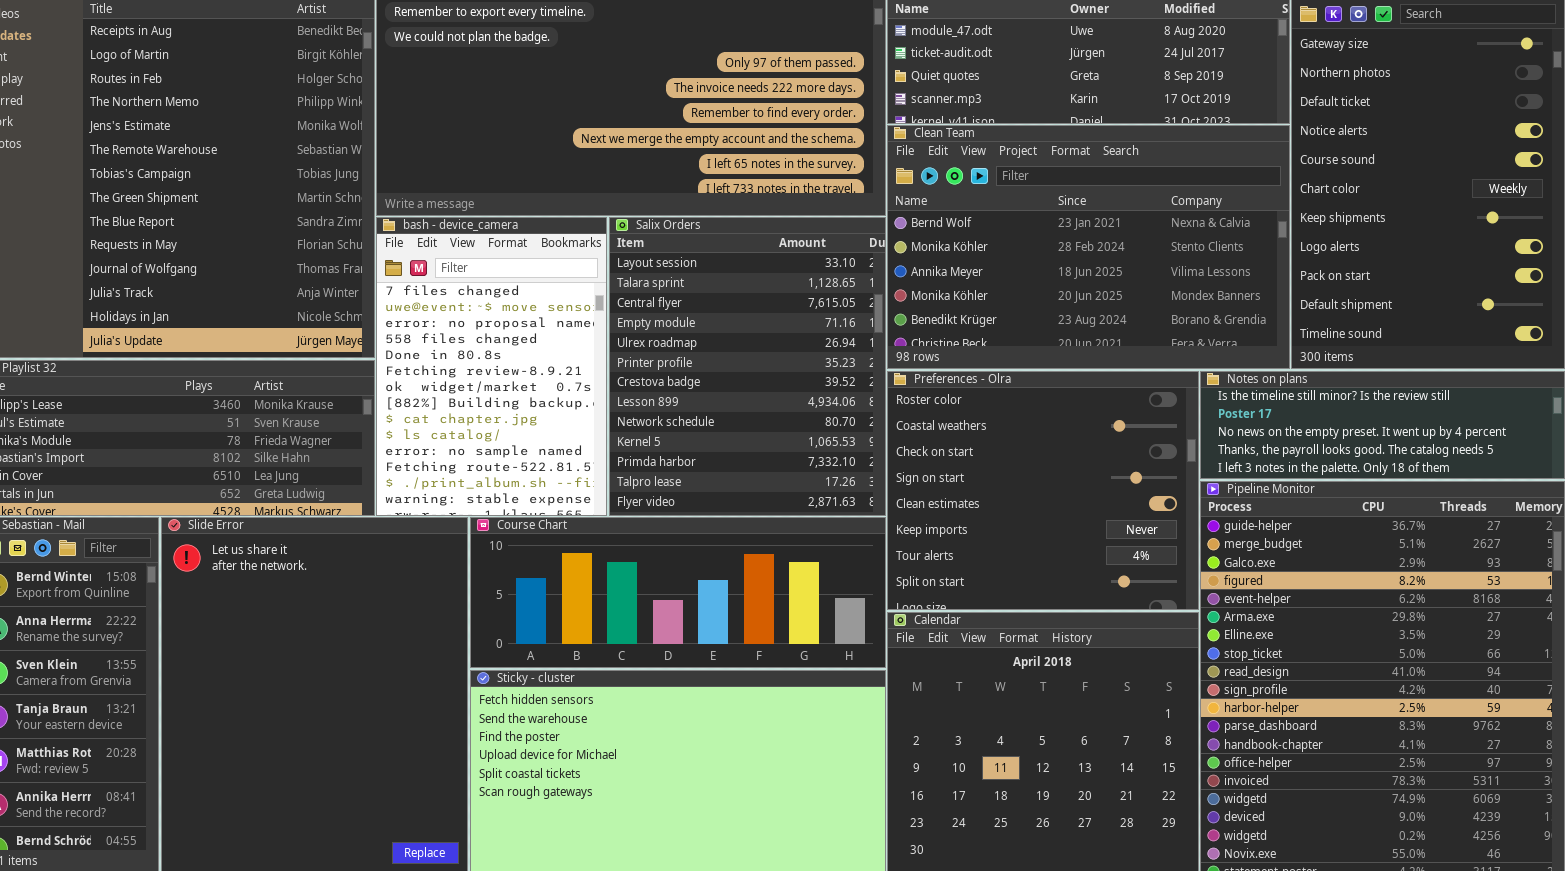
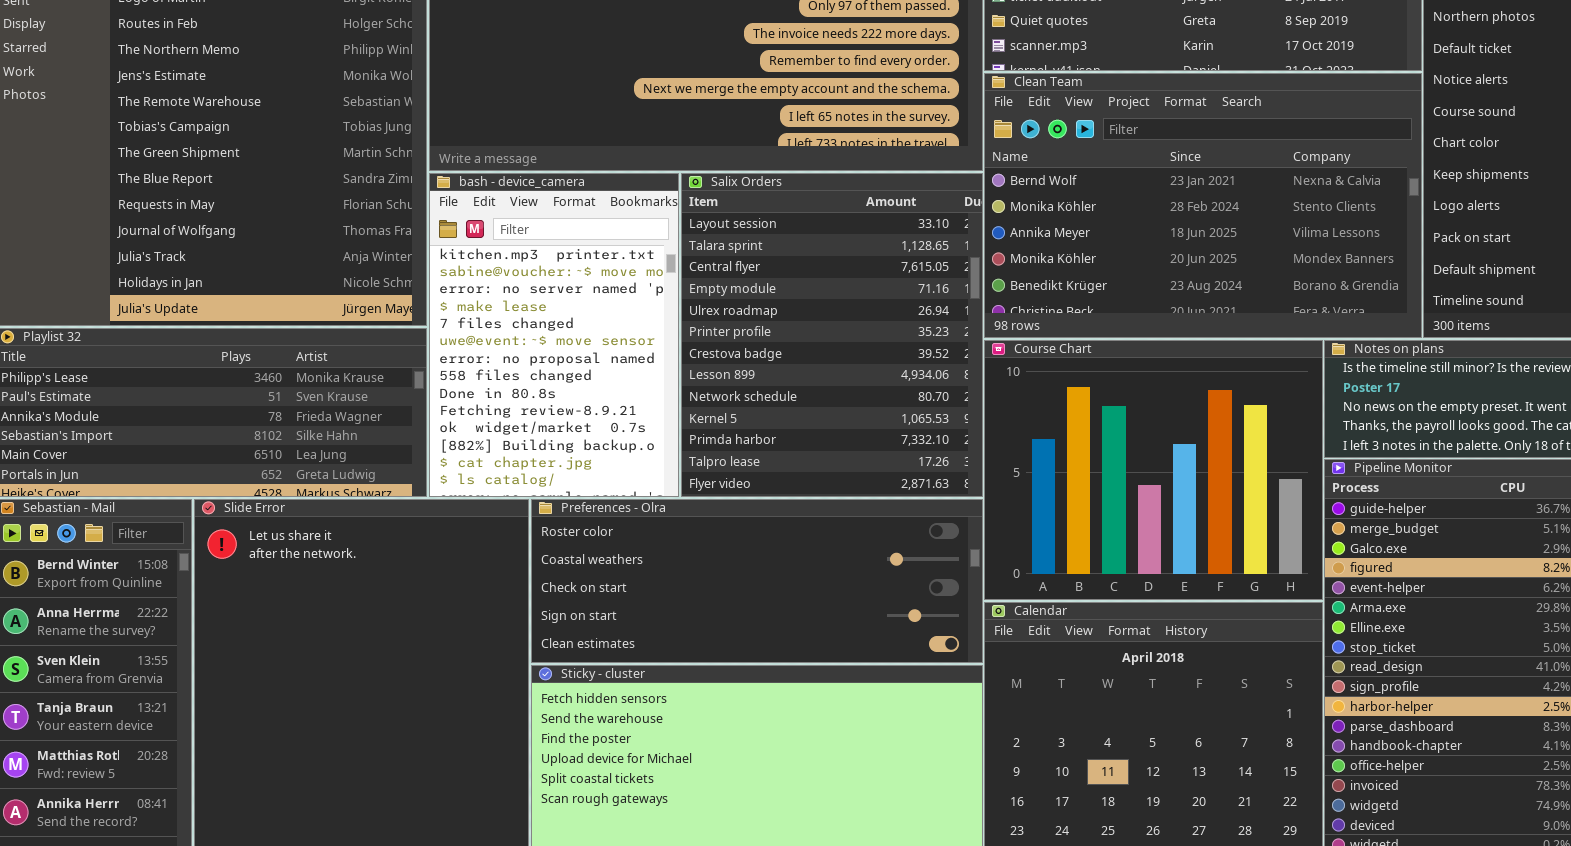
bash - device_camera: [376,217,607,516] -> [429,173,679,497], scrolled up 4 rows
Preferences - Olra: [887,371,1199,610] -> [531,499,983,663], moved, resized
Course Chart: [470,517,886,668] -> [984,340,1323,600], moved, resized

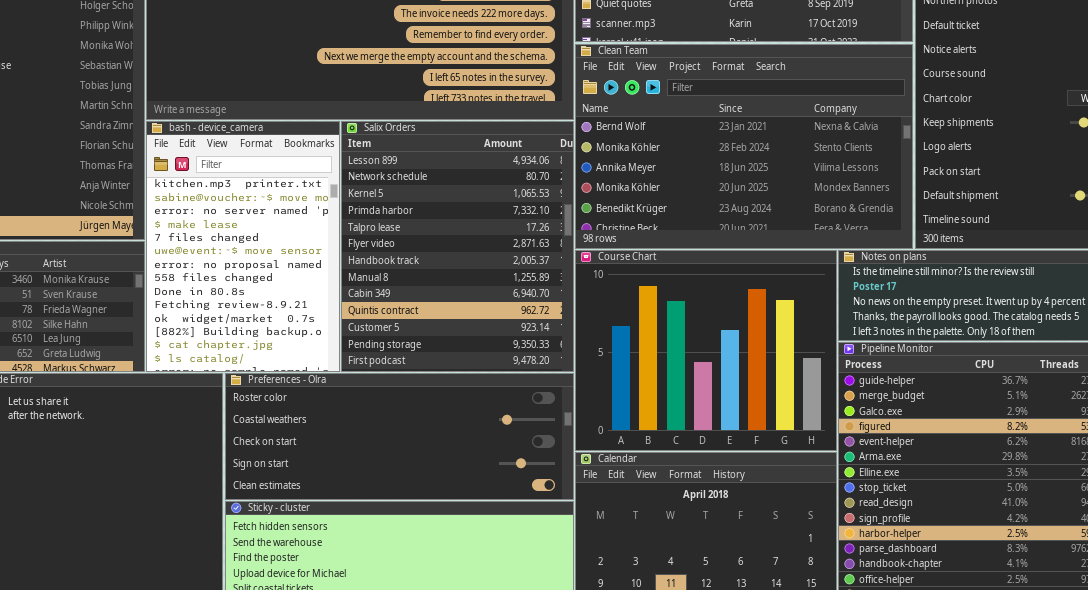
Salix Orders: [681,173,983,497] -> [341,121,574,372], scrolled down 7 rows

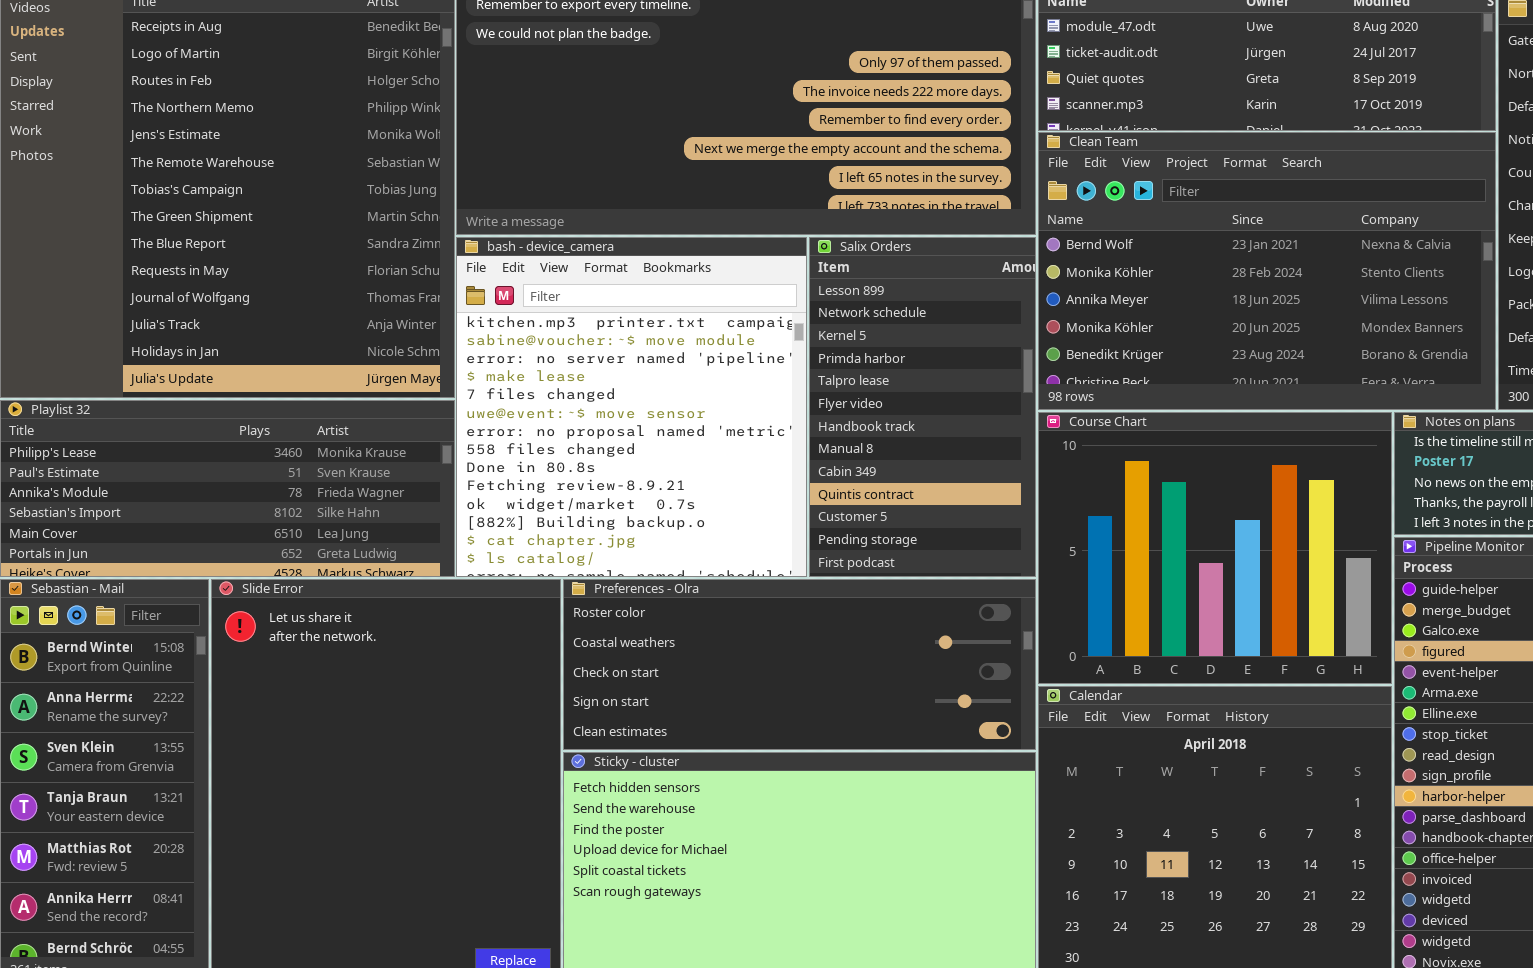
bash - device_camera: [146,121,340,372] -> [456,237,807,577], resized
Salix Orders: [341,121,574,372] -> [809,237,1036,577], resized

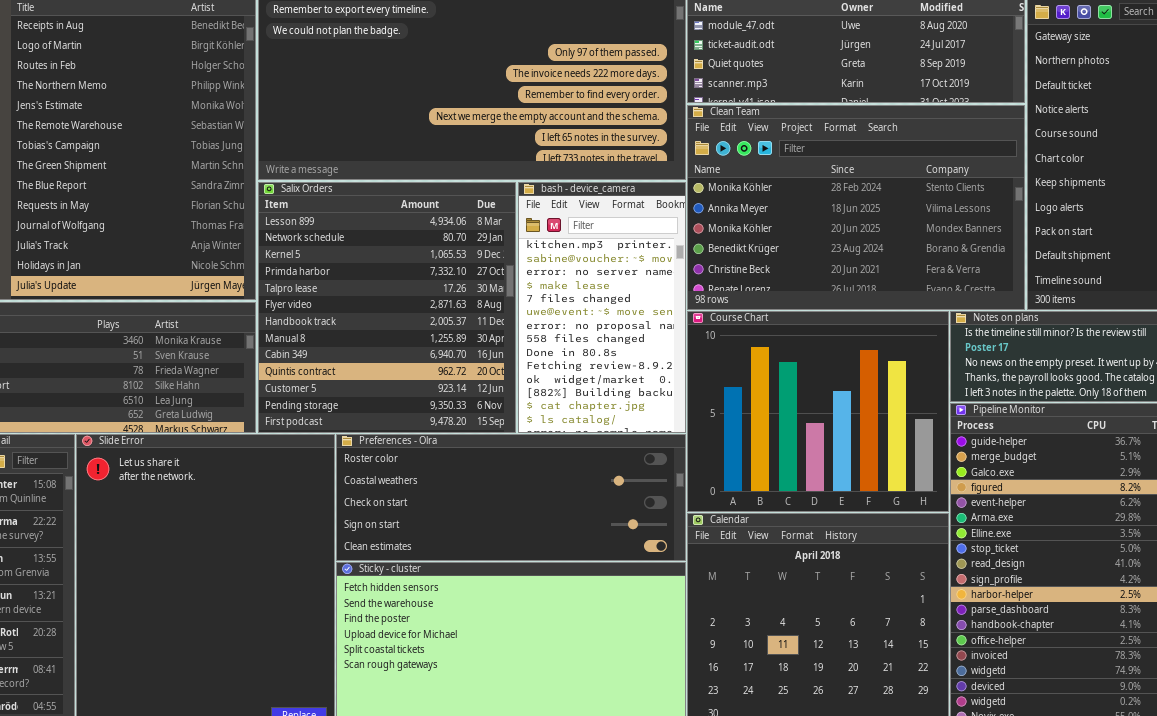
Clean Team: [1038,132,1496,410] -> [687,105,1025,310], scrolled down 1 row
bash - device_camera: [456,237,807,577] -> [518,182,686,433], moved, resized
Salix Orders: [809,237,1036,577] -> [258,182,516,433], moved, resized

